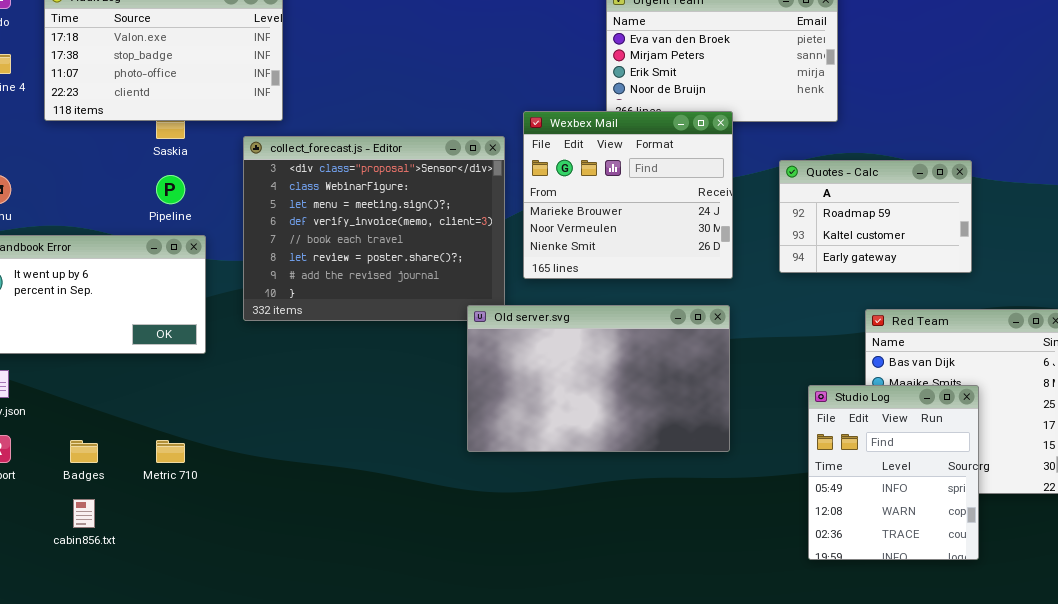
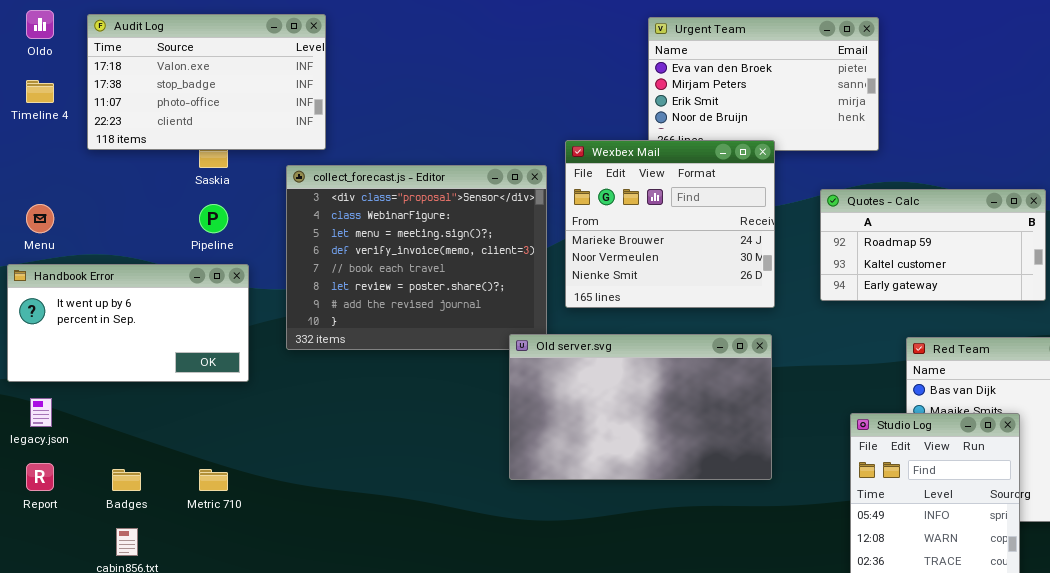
Quotes - Calc: [779,160,972,273] -> [820,189,1046,301], resized

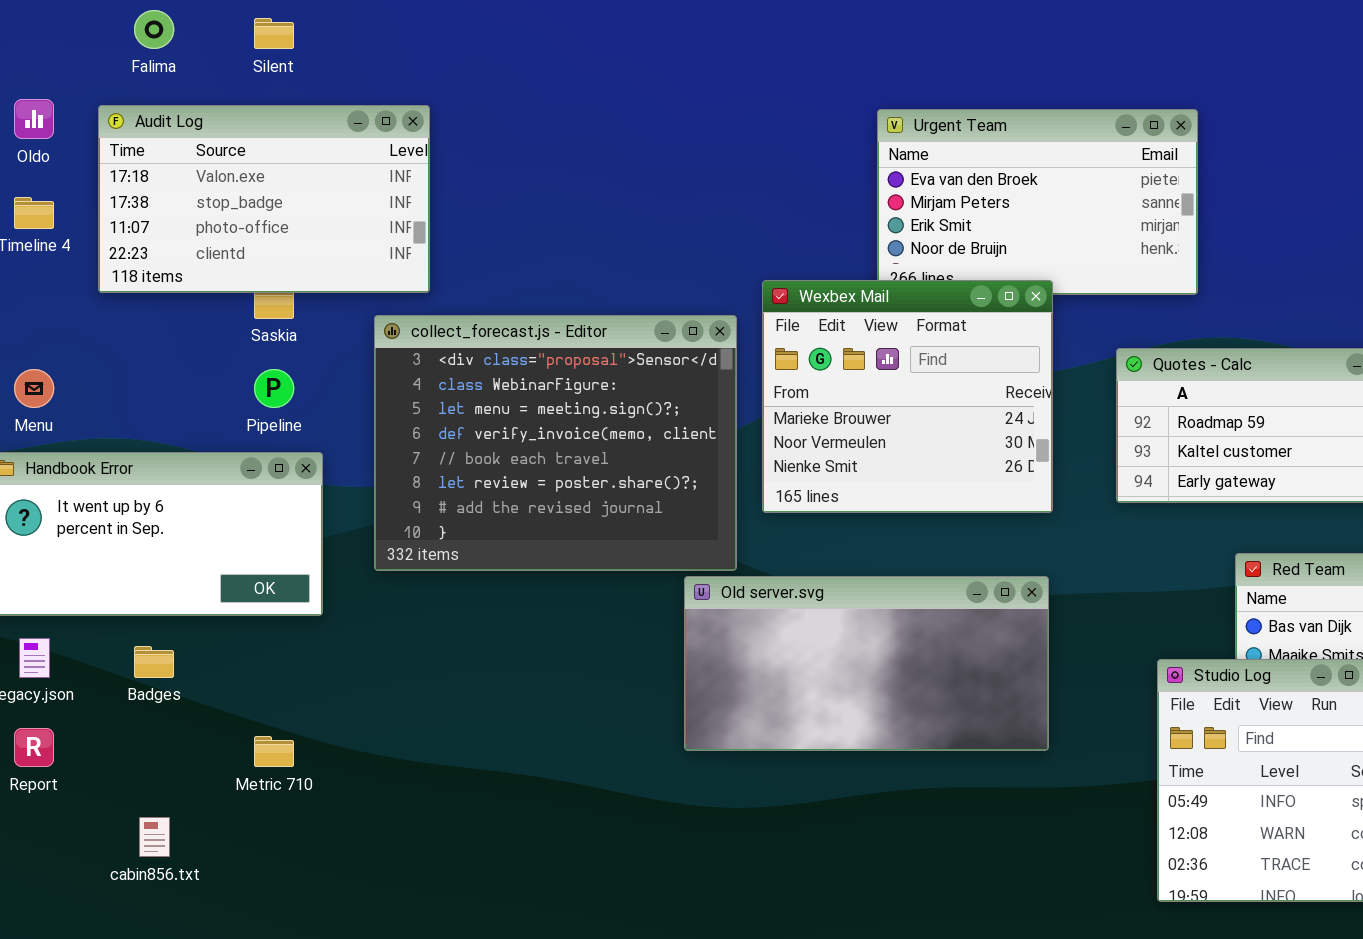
Old server.svg: [509,334,772,480] -> [684,576,1049,751], resized
Badges: [112,469,141,491] -> [134,646,174,678], moved

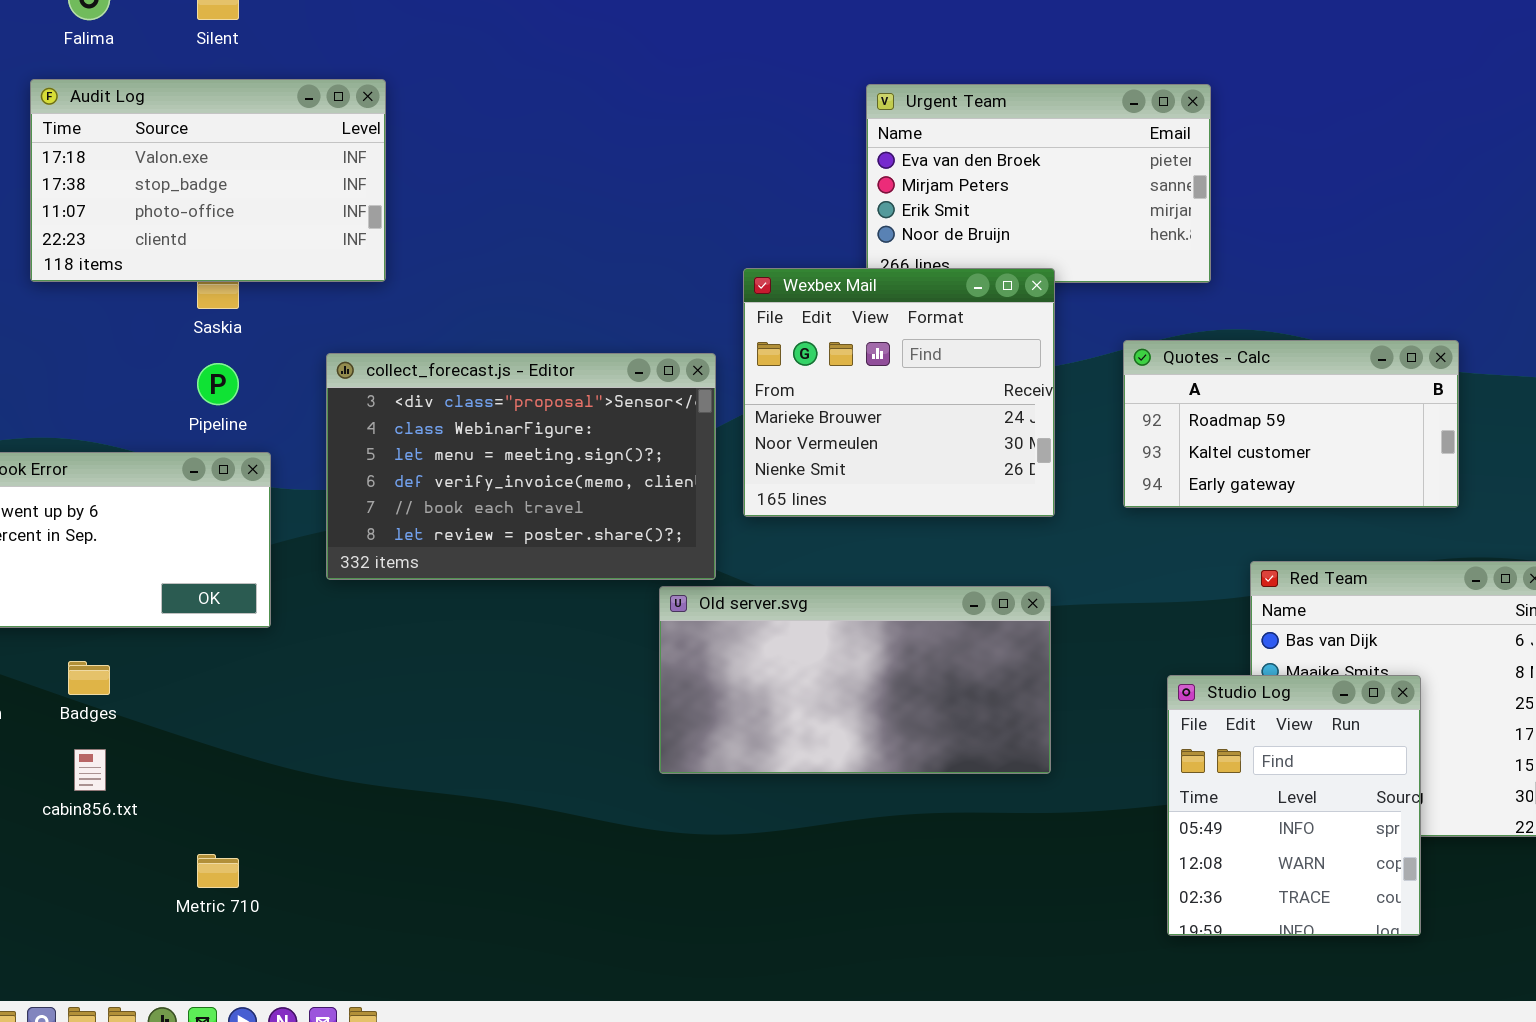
collect_forecast.js - Editor: [374,315,737,571] -> [326,353,716,580], resized
Metric 710: [254,736,294,767] -> [197,854,239,888], moved
cabin856.txt: [139,817,170,857] -> [74,749,106,791], moved

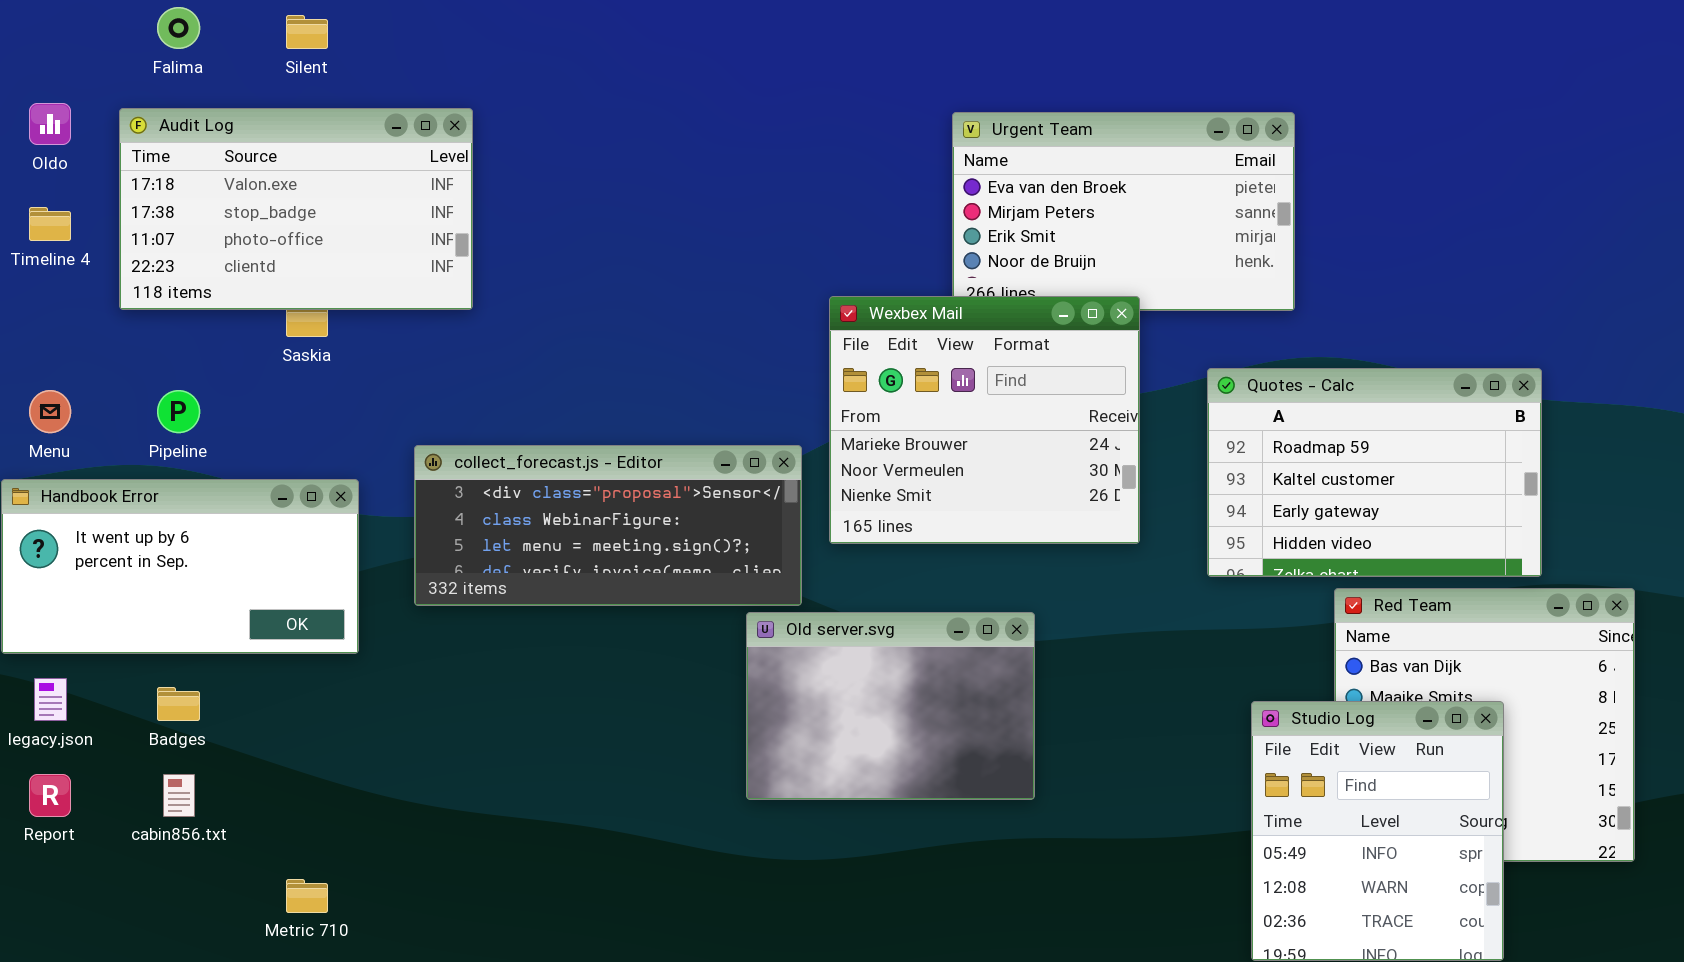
Quotes - Calc: [1123,340,1459,508] -> [1207,368,1542,577], resized
collect_forecast.js - Editor: [326,353,716,580] -> [414,445,802,606], resized
Pipeline: [197,363,239,405] -> [157,390,200,433], moved
Old server.svg: [659,586,1051,774] -> [746,612,1035,800], resized

